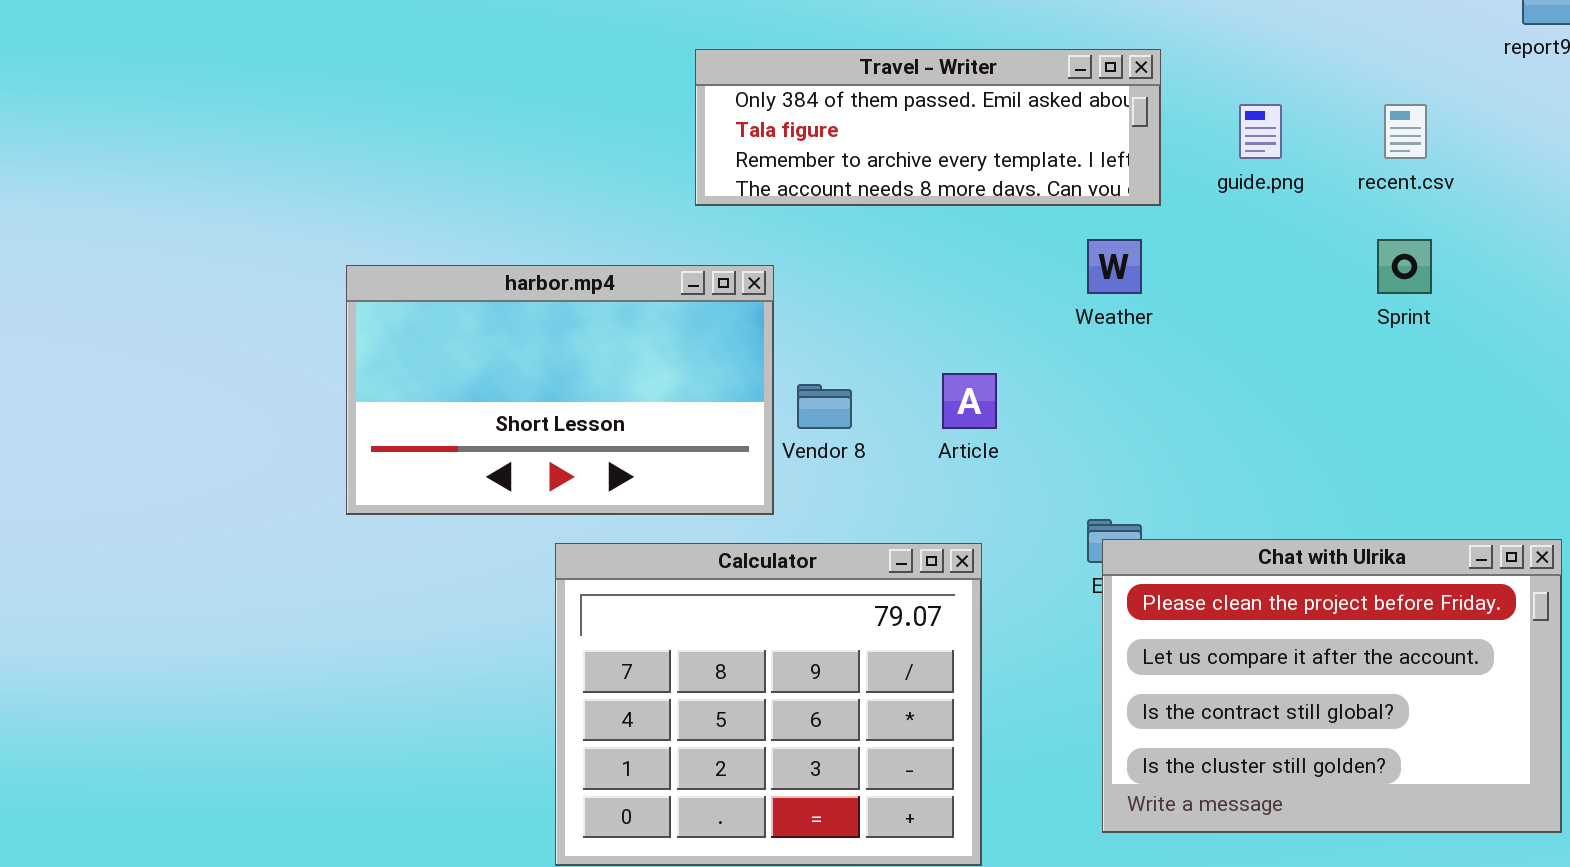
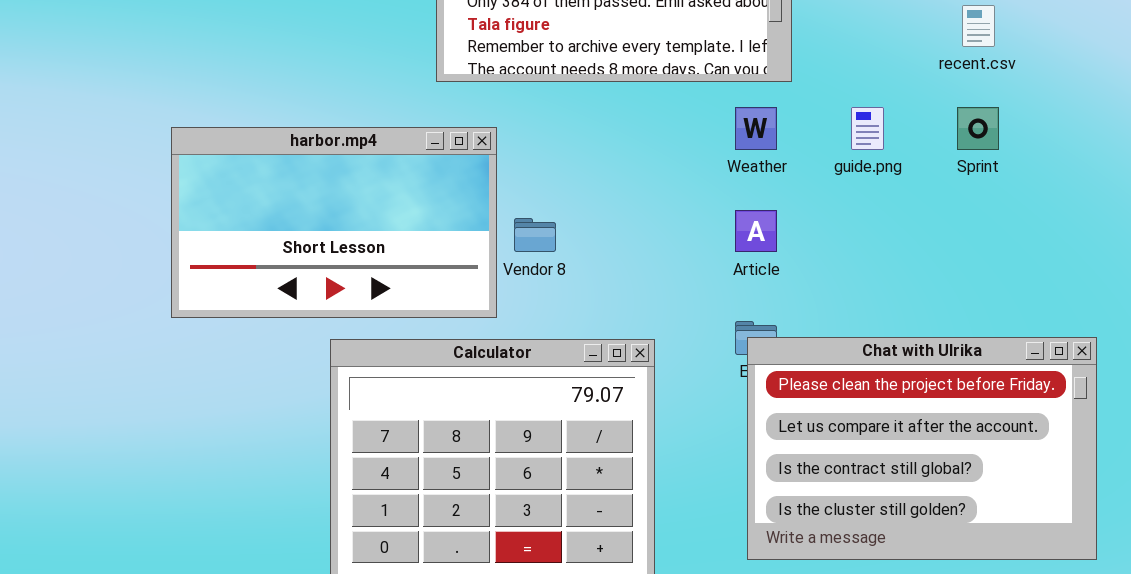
guide.png: [1239,104,1282,159] -> [851,107,884,150], moved
Article: [942,373,997,429] -> [735,210,777,252], moved

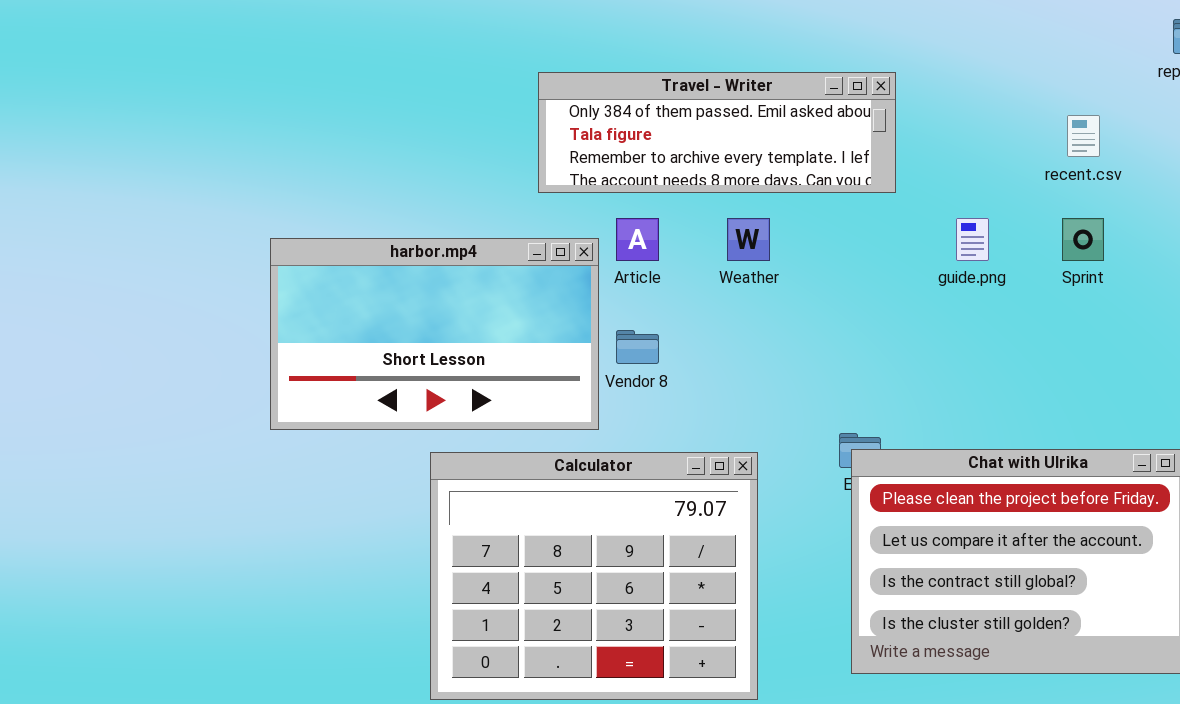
Weather: [735,107,777,150] -> [727,218,770,261], moved
Article: [735,210,777,252] -> [616,218,659,261], moved

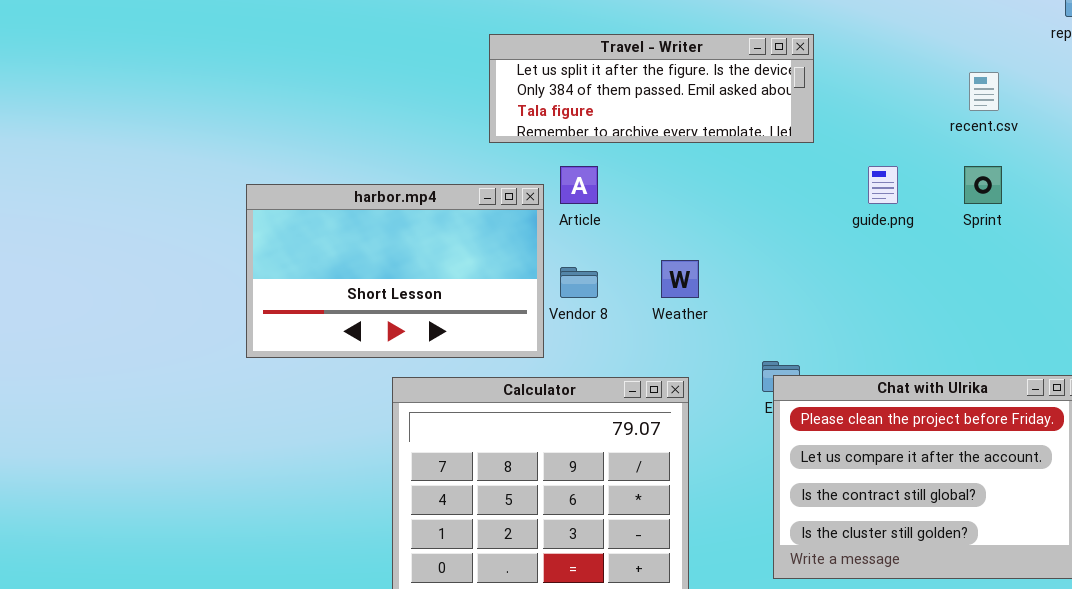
Travel - Writer: [538,72,896,193] -> [489,34,814,143], scrolled up 1 row
Weather: [727,218,770,261] -> [661,260,699,298], moved

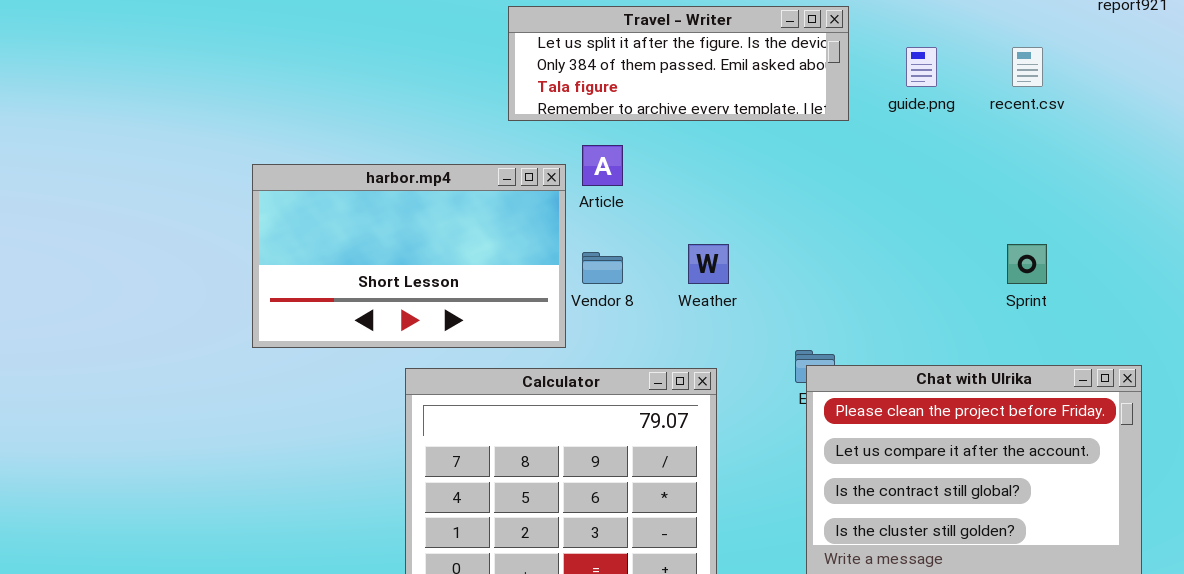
guide.png: [868,166,898,204] -> [906,47,937,87], moved
Sprint: [964,166,1002,204] -> [1007,244,1047,284], moved

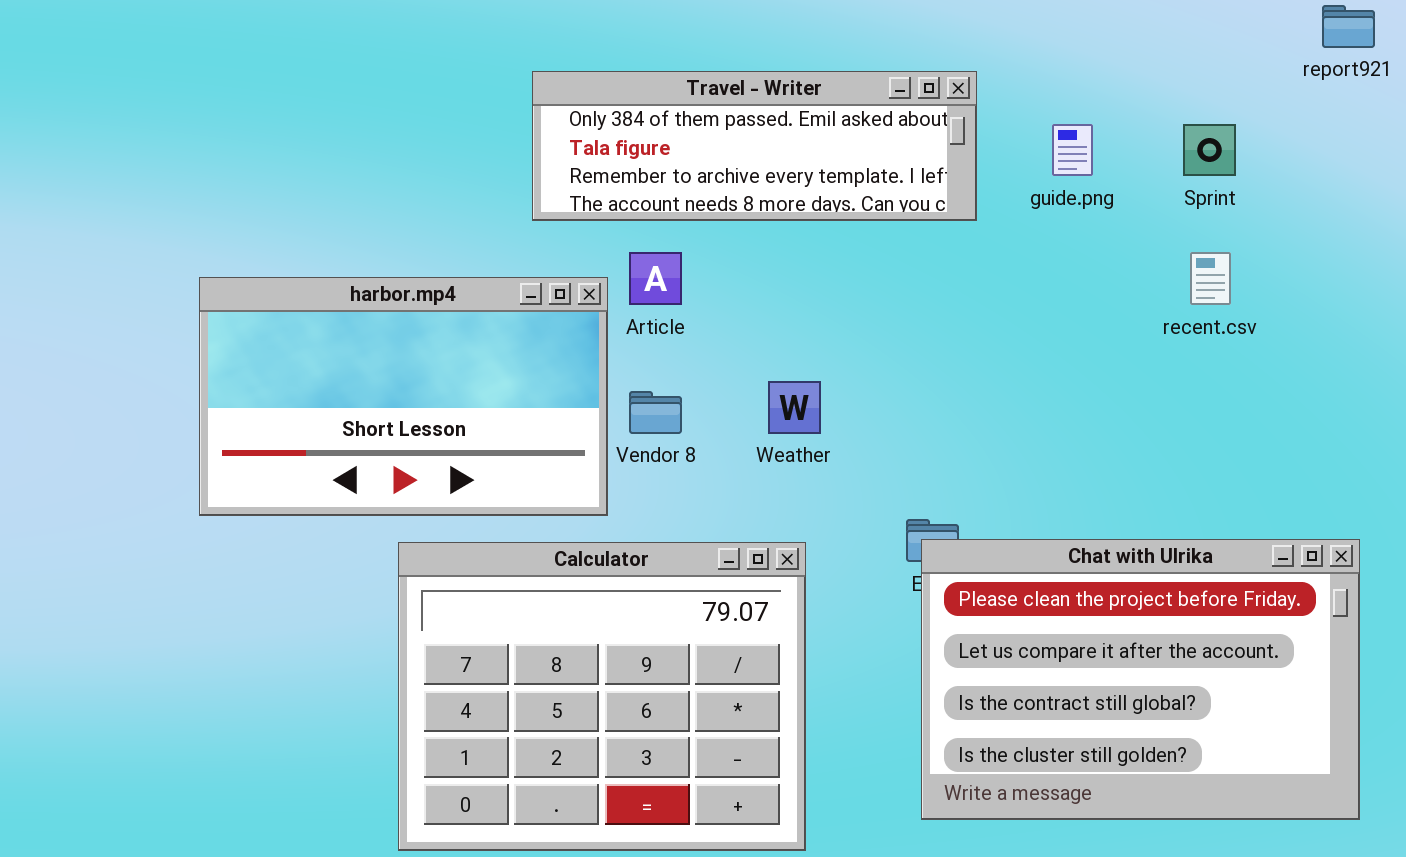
Travel - Writer: [508,6,849,121] -> [532,71,977,221], scrolled down 1 row
recent.csv: [1012,47,1043,87] -> [1190,252,1231,305], moved
Sprint: [1007,244,1047,284] -> [1183,124,1236,176], moved

